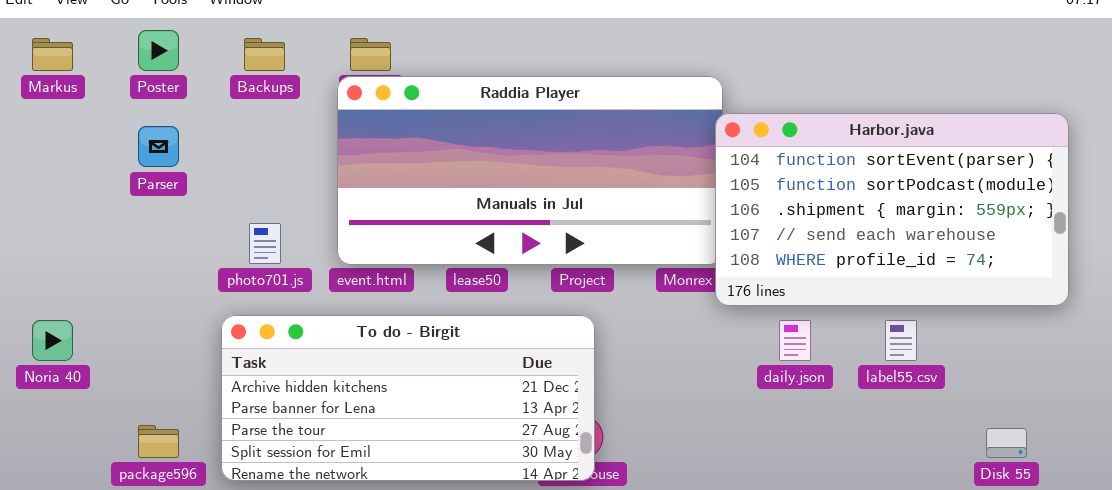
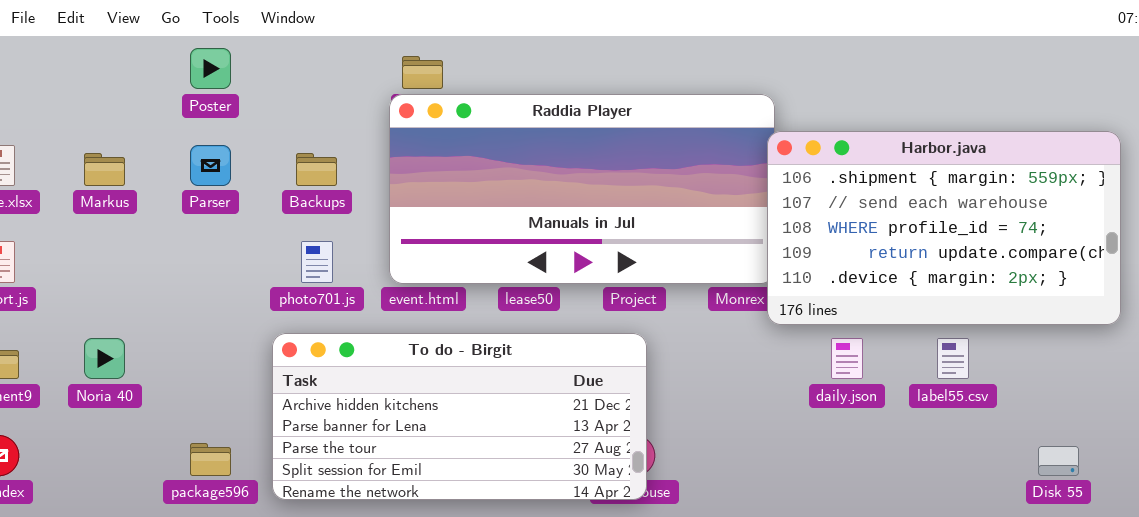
Markus: [32,38,73,71] -> [84,153,125,186], moved
Backups: [244,38,285,71] -> [296,153,337,186], moved
Harbor.java: [715,113,1069,306] -> [767,131,1121,325], scrolled down 2 rows

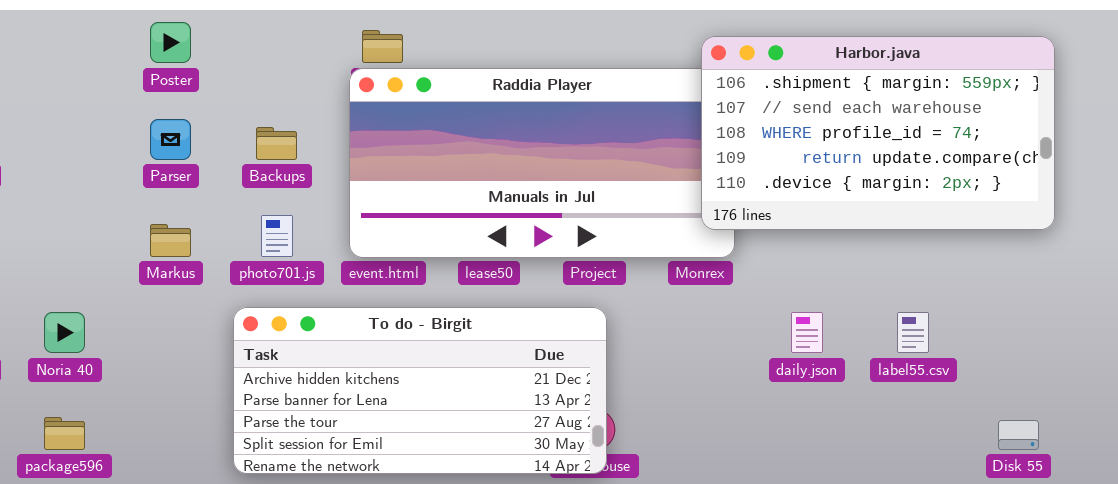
Harbor.java: [767,131,1121,325] -> [701,36,1055,230], moved
Markus: [84,153,125,186] -> [150,224,191,257], moved
package596: [190,443,231,476] -> [44,417,85,450], moved

